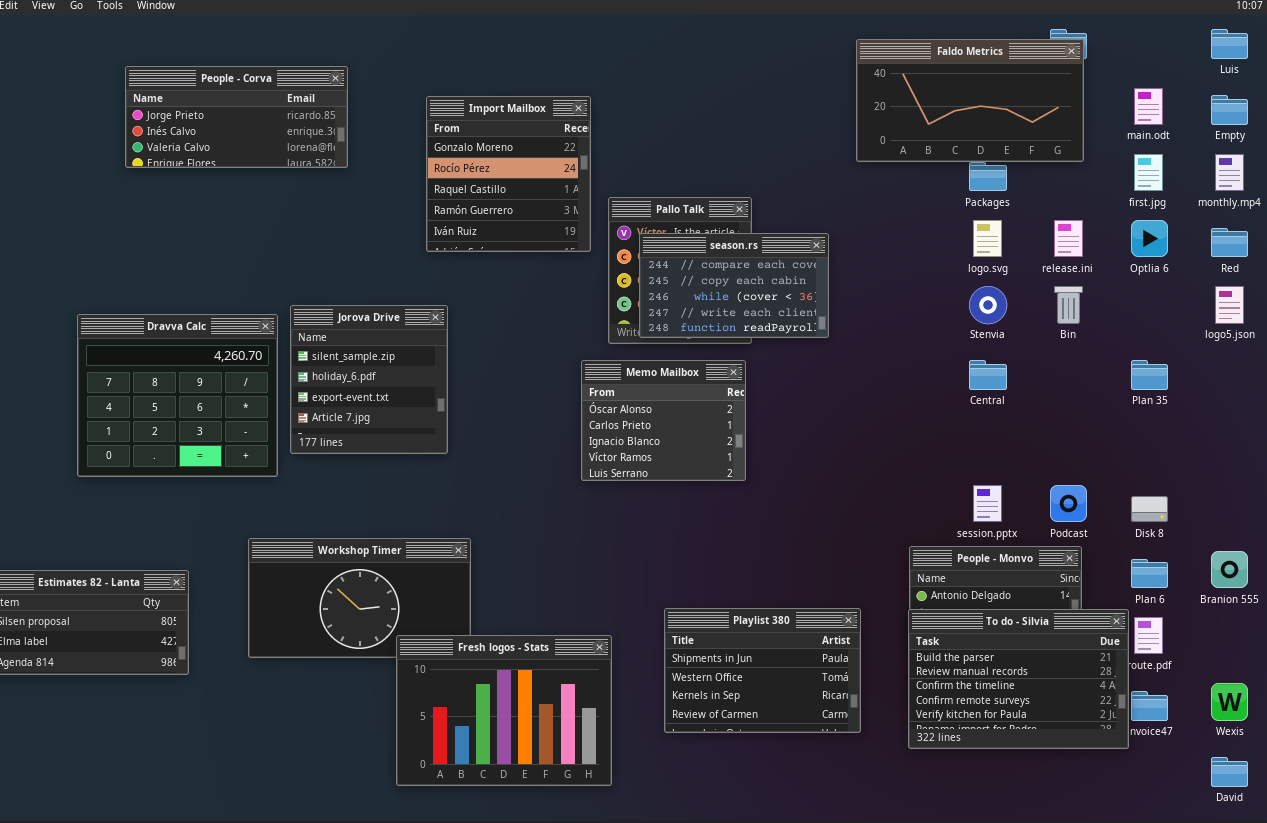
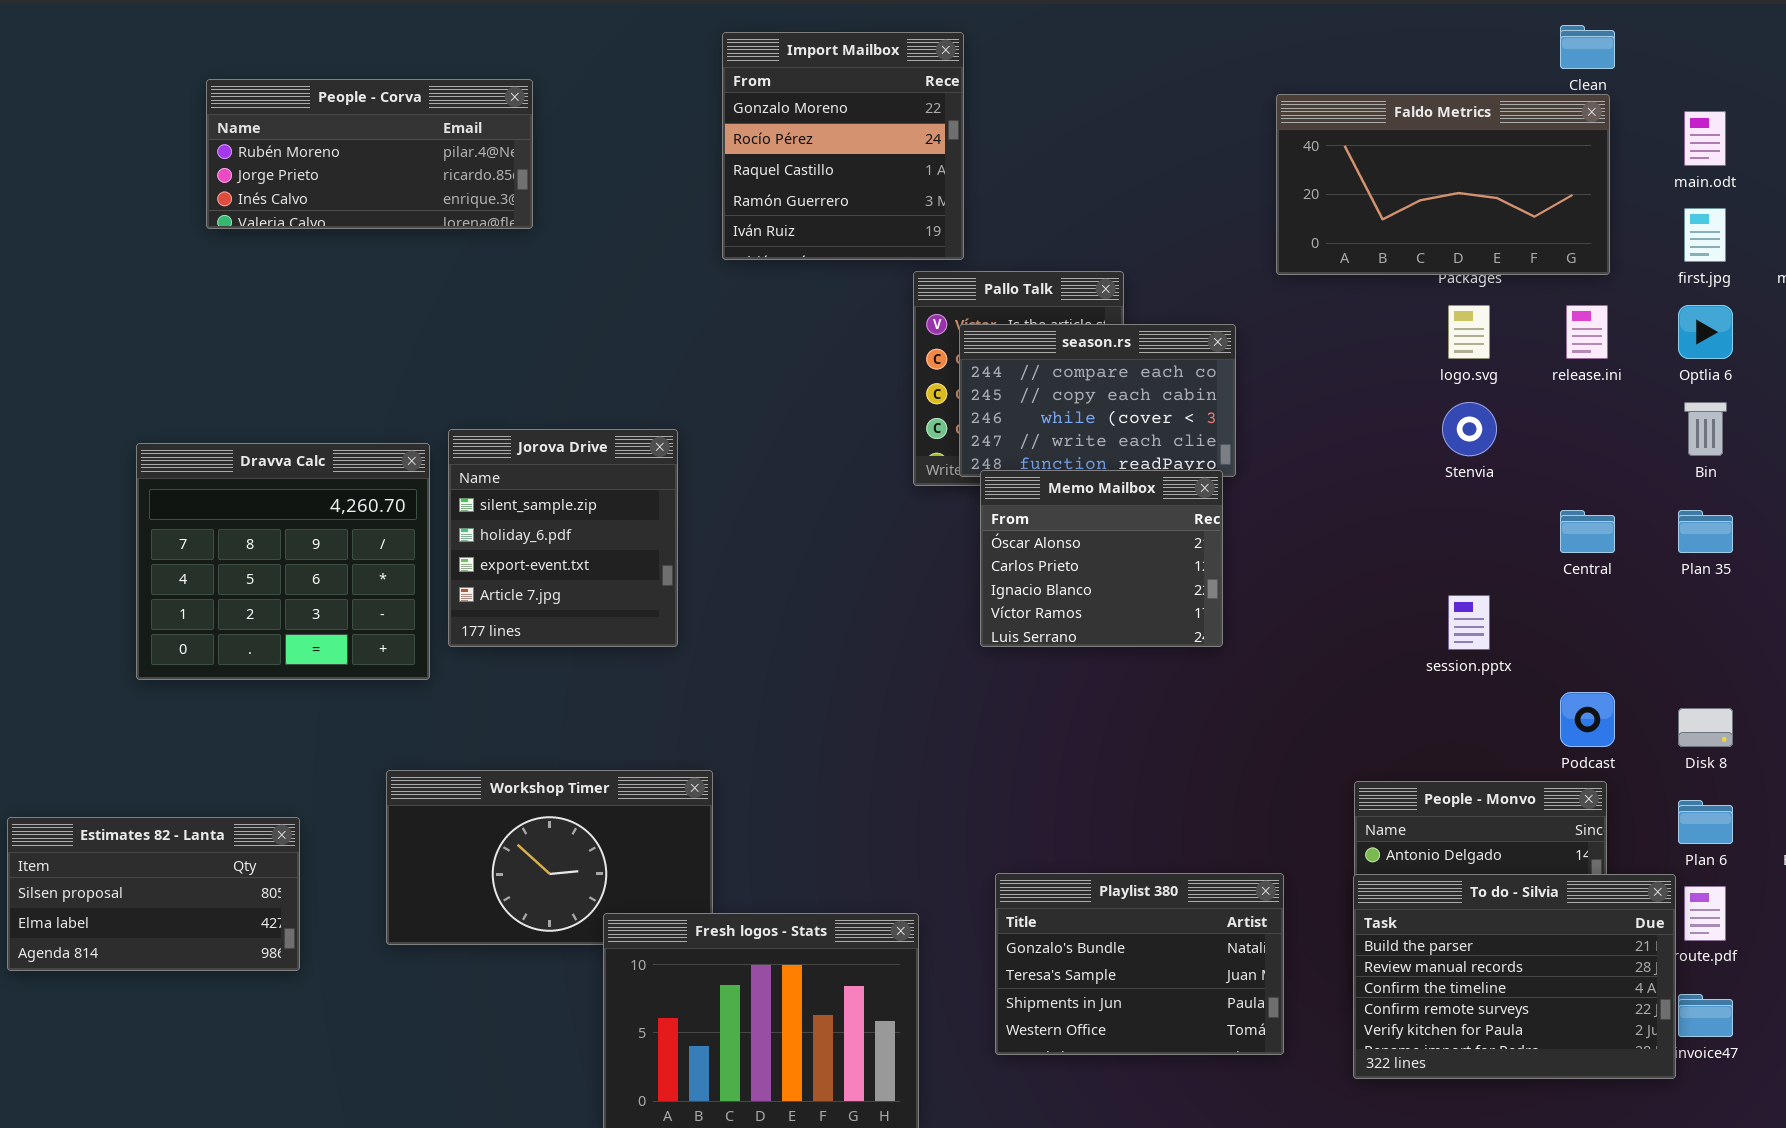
Faldo Metrics: [856,39,1084,162] -> [1276,94,1610,275], moved
People - Corva: [125,66,348,168] -> [206,79,533,229], scrolled up 1 row
Import Mailbox: [426,96,591,252] -> [722,32,964,260], moved
Bin: [1054,286,1083,324] -> [1684,402,1727,456], moved
Memo Mailbox: [581,360,746,481] -> [980,470,1223,647], moved
Central: [969,360,1007,390] -> [1560,510,1615,553], moved
session.pptx: [973,485,1002,522] -> [1448,595,1490,650], moved
Playlist 380: [664,608,861,733] -> [995,873,1284,1055], scrolled up 2 rows

